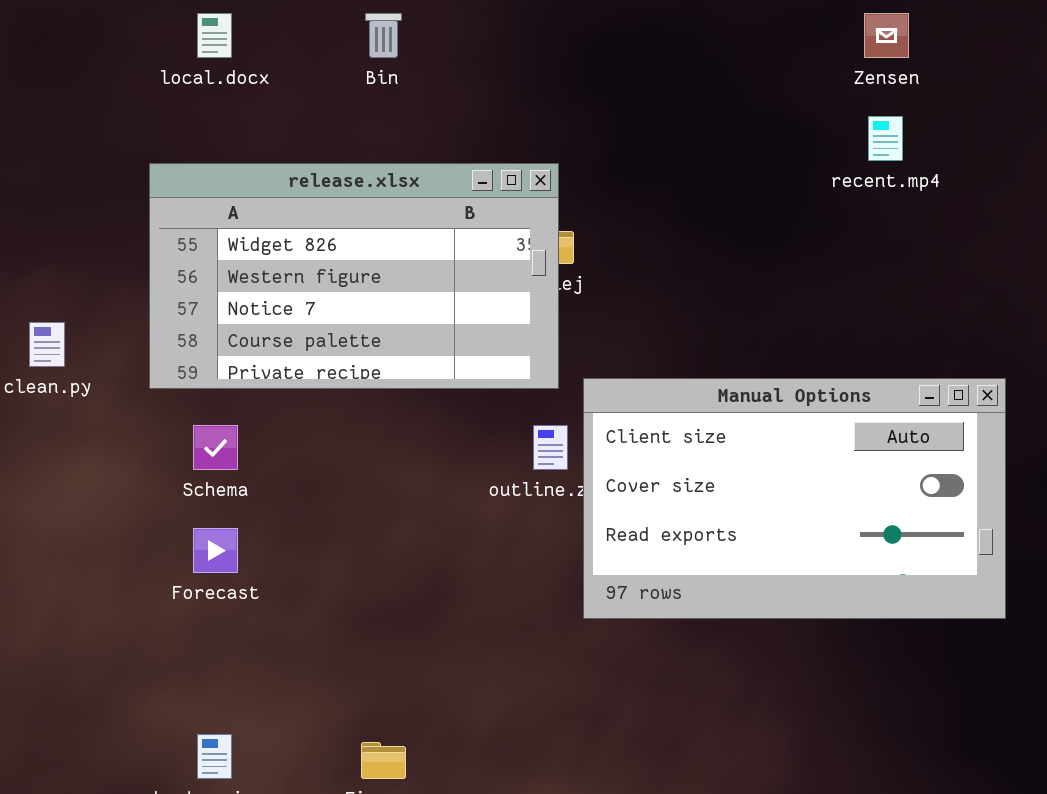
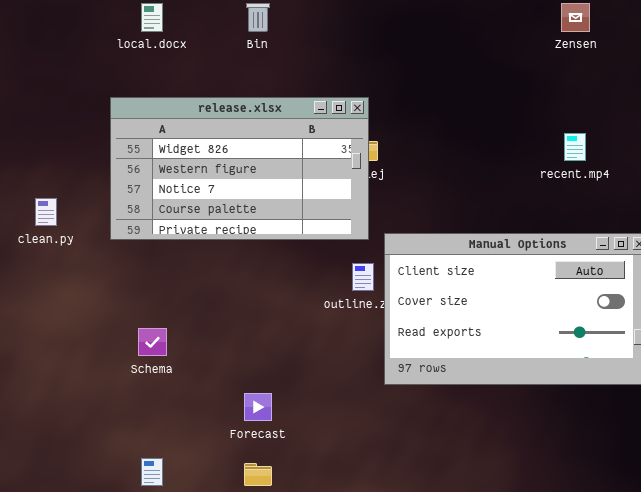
recent.mp4: [868,116,903,161] -> [564,133,586,161], moved
Schema: [193,425,238,470] -> [138,328,167,356], moved
Forecast: [193,528,238,573] -> [244,393,272,421], moved

